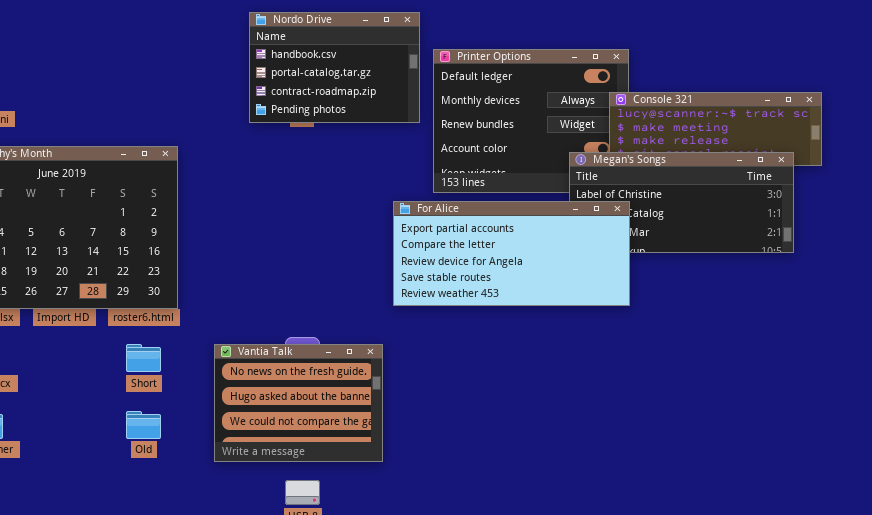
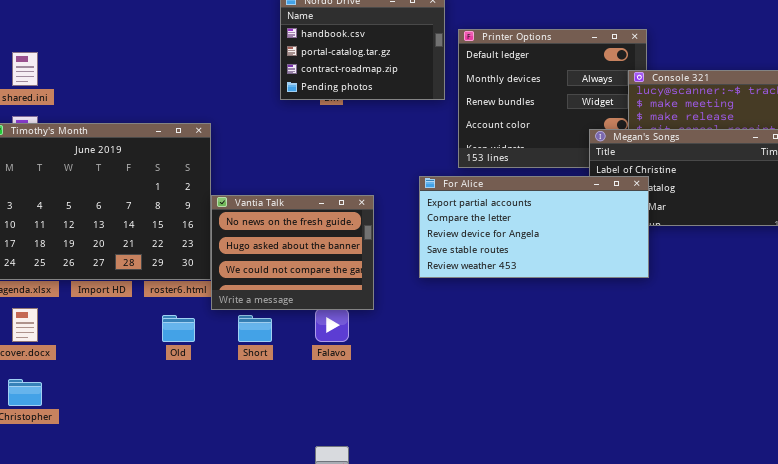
Vantia Talk: [214,344,383,462] -> [211,195,374,310], moved
Short: [126,344,161,372] -> [238,315,272,342], moved
Old: [126,411,161,439] -> [162,315,195,342], moved

